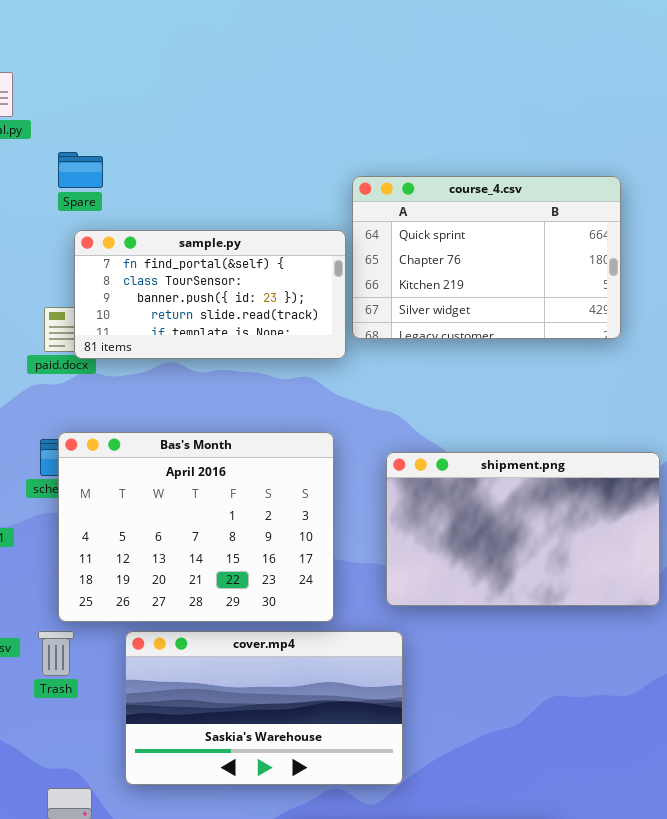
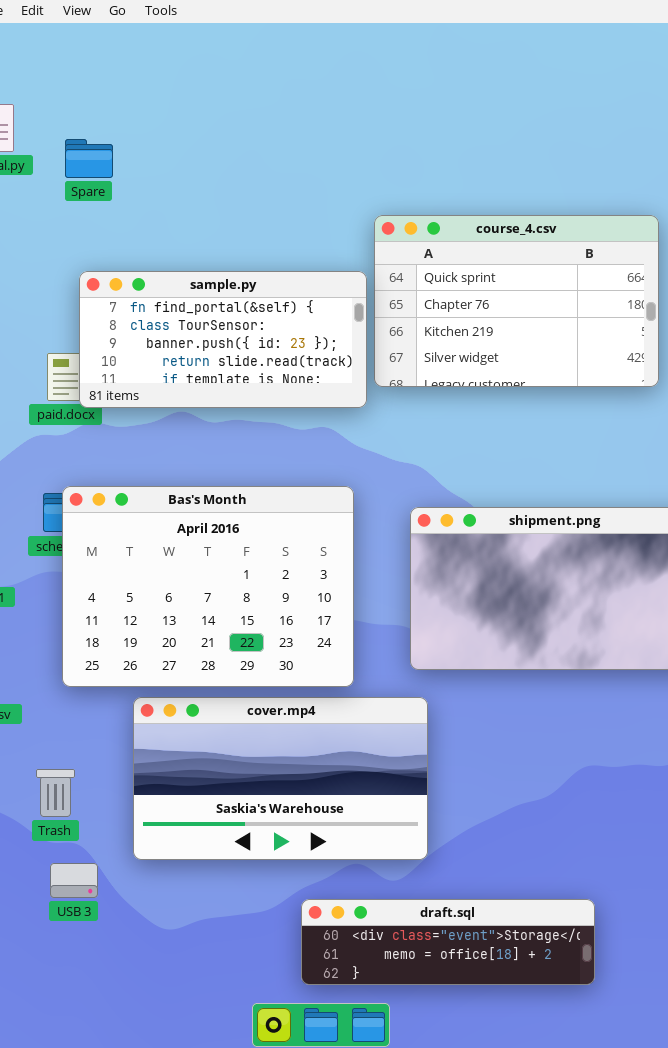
Spare: [58,152,103,188] -> [65,139,113,178], moved
Trash: [38,631,74,676] -> [36,769,75,817], moved

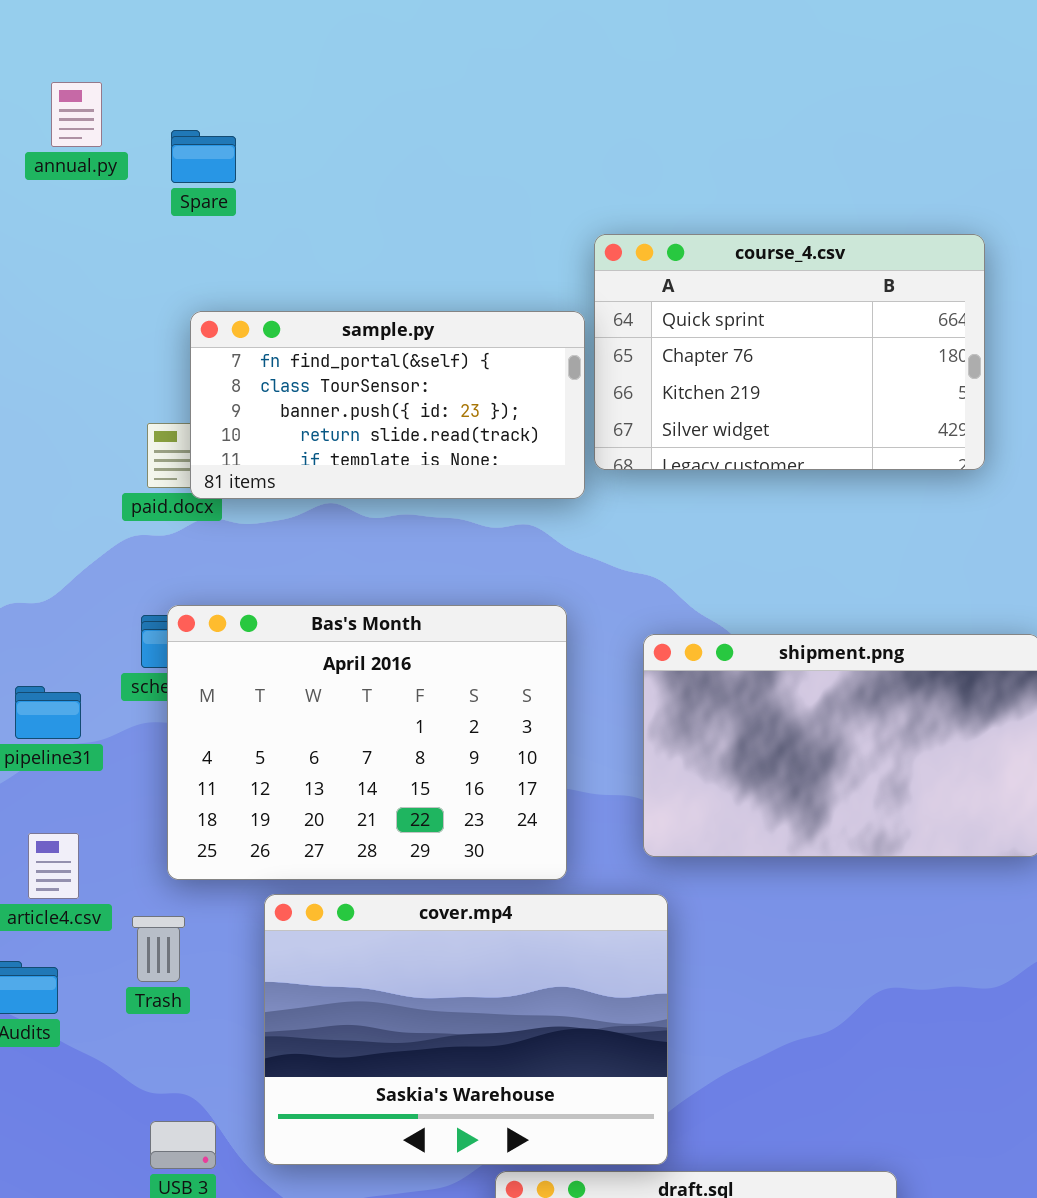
cover.mp4: [133,697,428,860] -> [264,894,668,1165], resized
Trash: [36,769,75,817] -> [132,916,185,982], moved

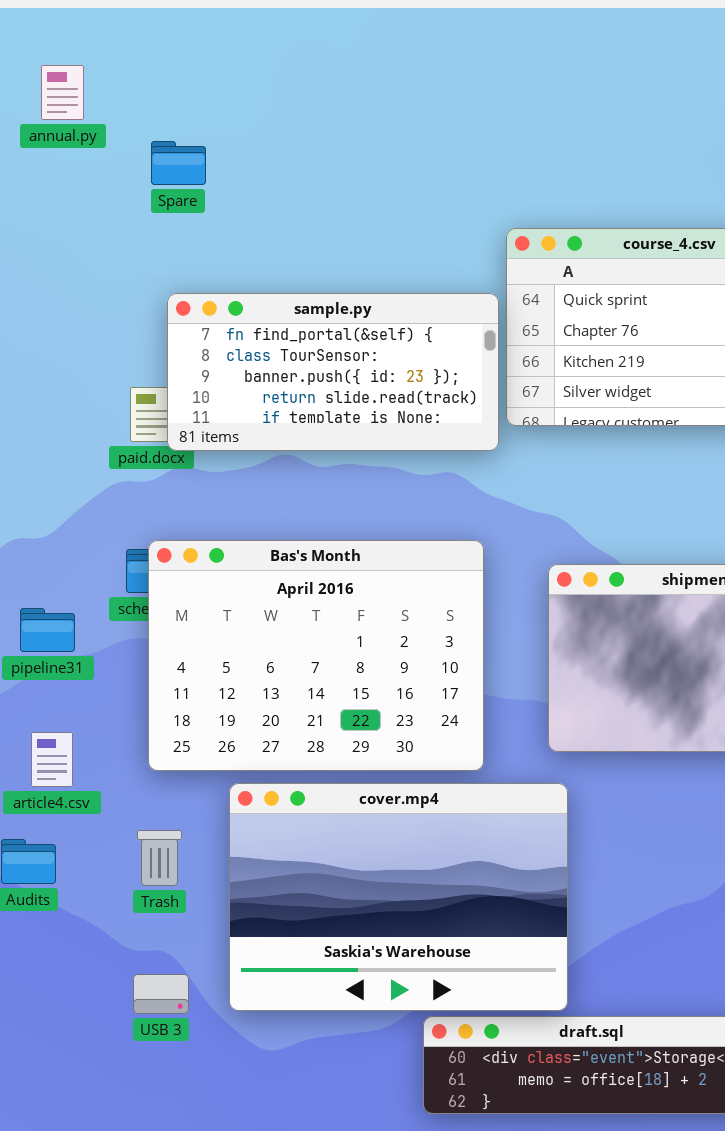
annual.py: [51,82,102,147] -> [41,65,84,120], moved
Trash: [132,916,185,982] -> [137,830,182,886], moved

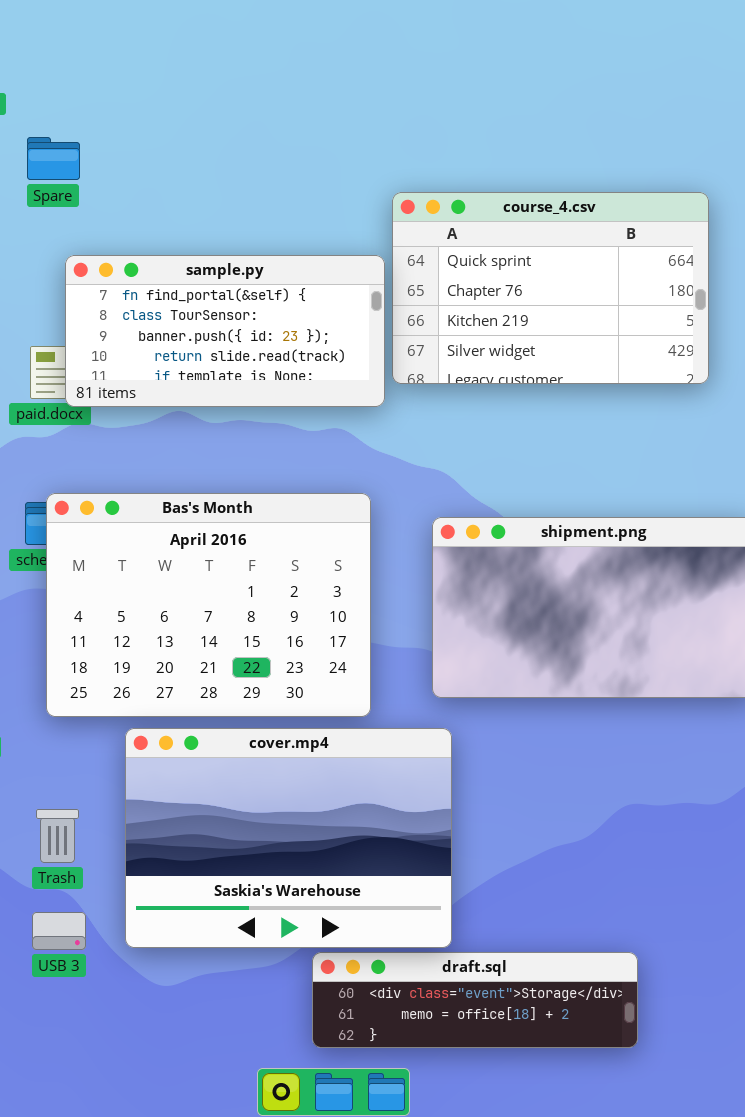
Spare: [151,141,206,185] -> [27,137,80,180], moved
Trash: [137,830,182,886] -> [36,809,79,863], moved

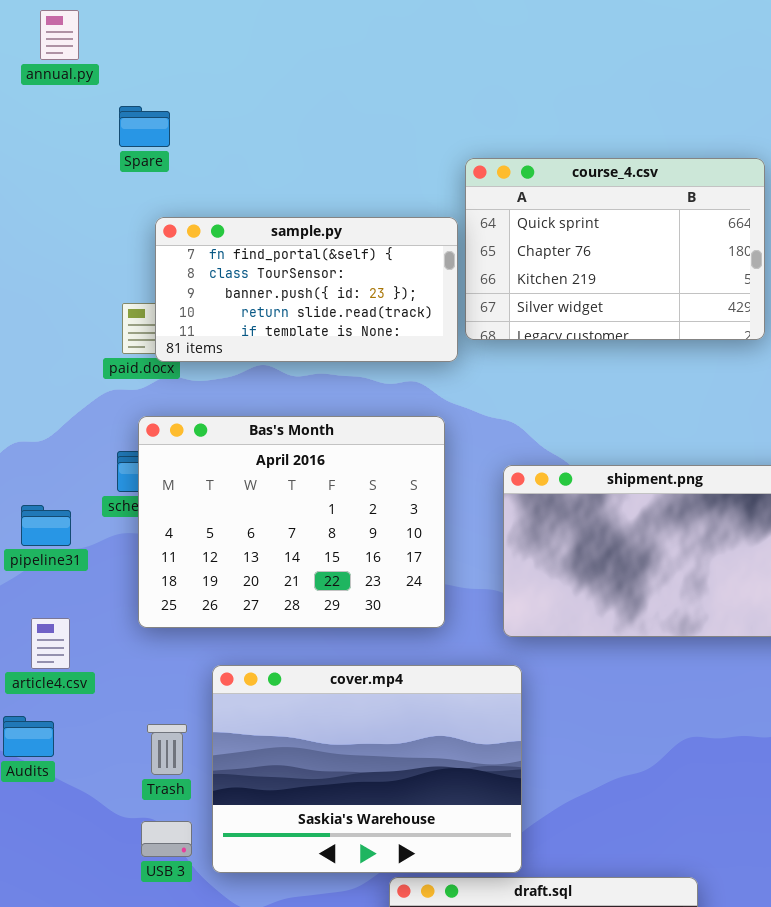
Bas's Month: [46,493,371,717] -> [138,416,445,628], moved
Trash: [36,809,79,863] -> [147,724,187,775], moved
USB 3: [32,912,86,950] -> [141,821,192,857], moved

